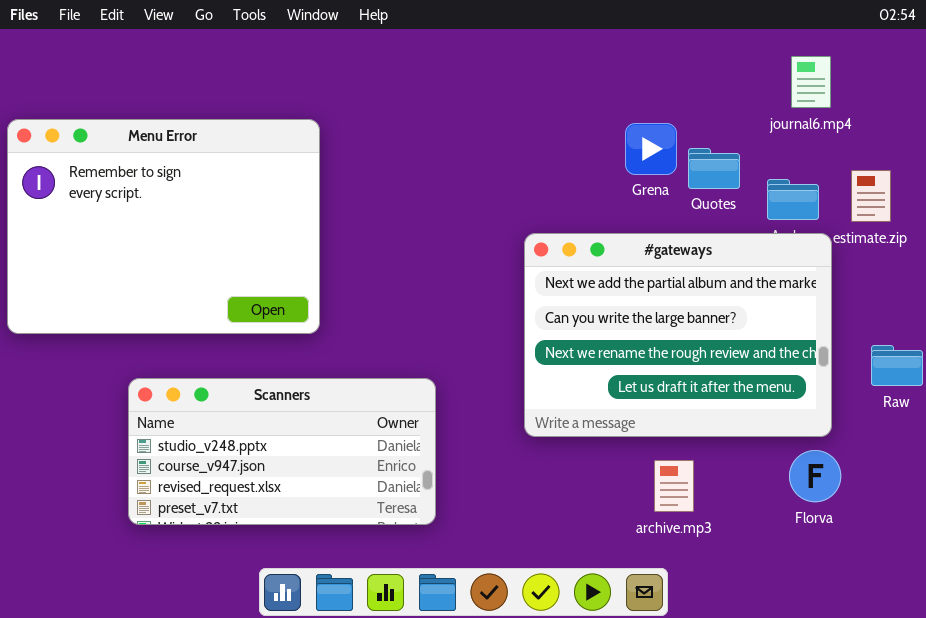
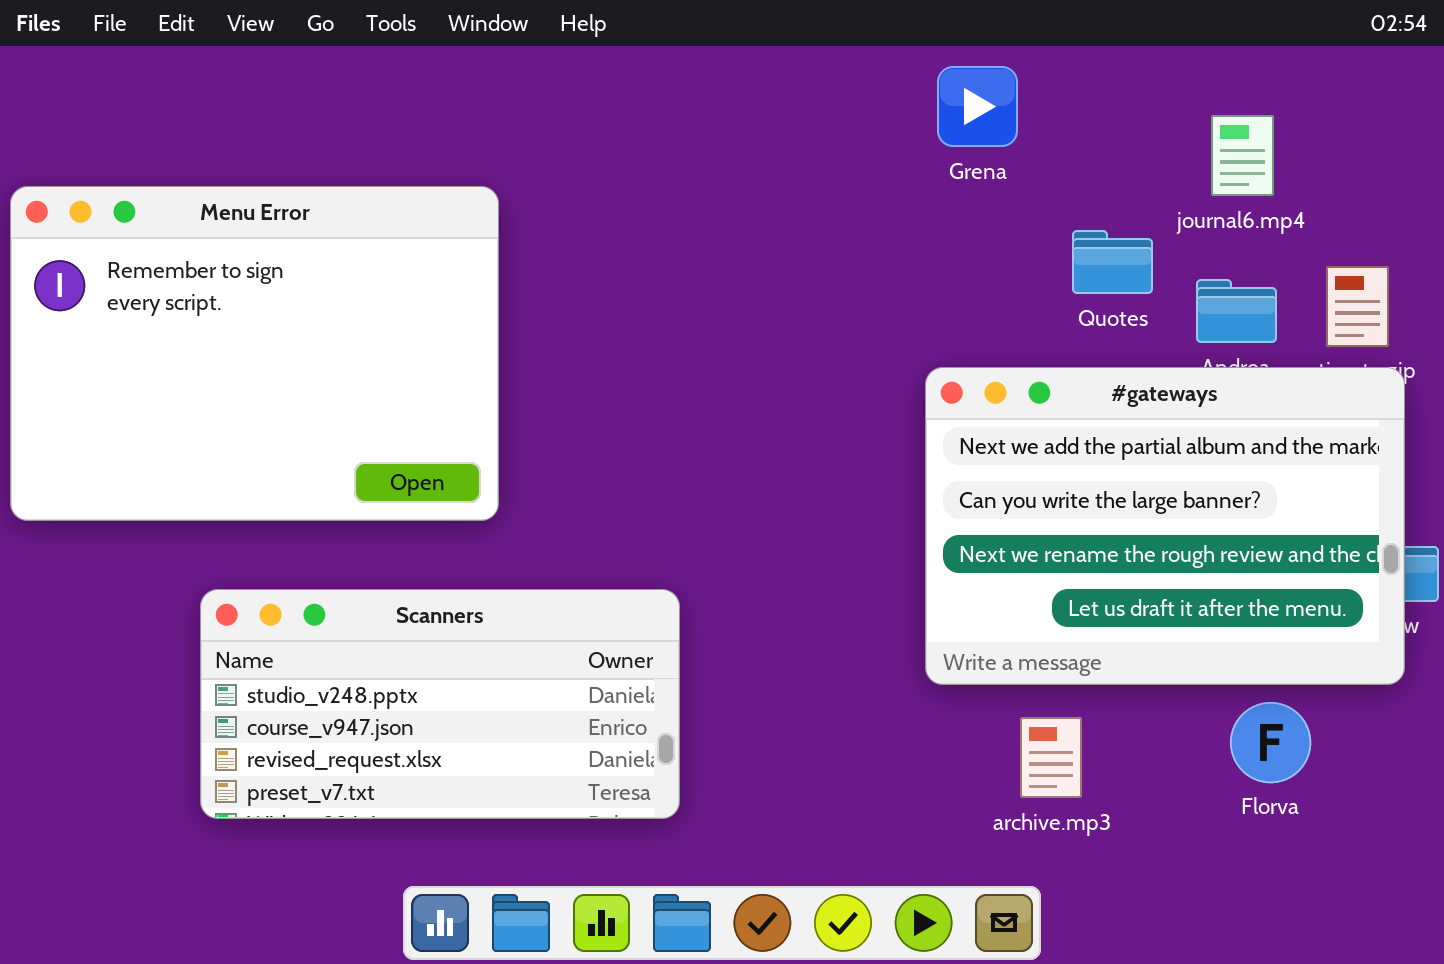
journal6.mp4: [791,56,831,108] -> [1211,115,1274,196], moved
Grena: [625,123,677,175] -> [937,66,1018,147], moved
#gateways: [524,233,832,437] -> [925,367,1405,685], moved

